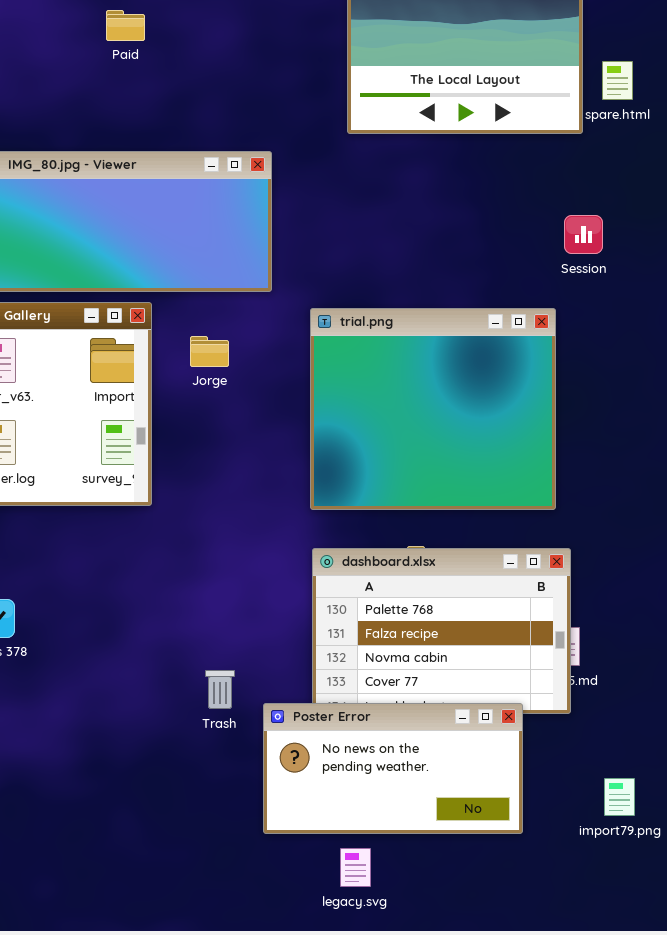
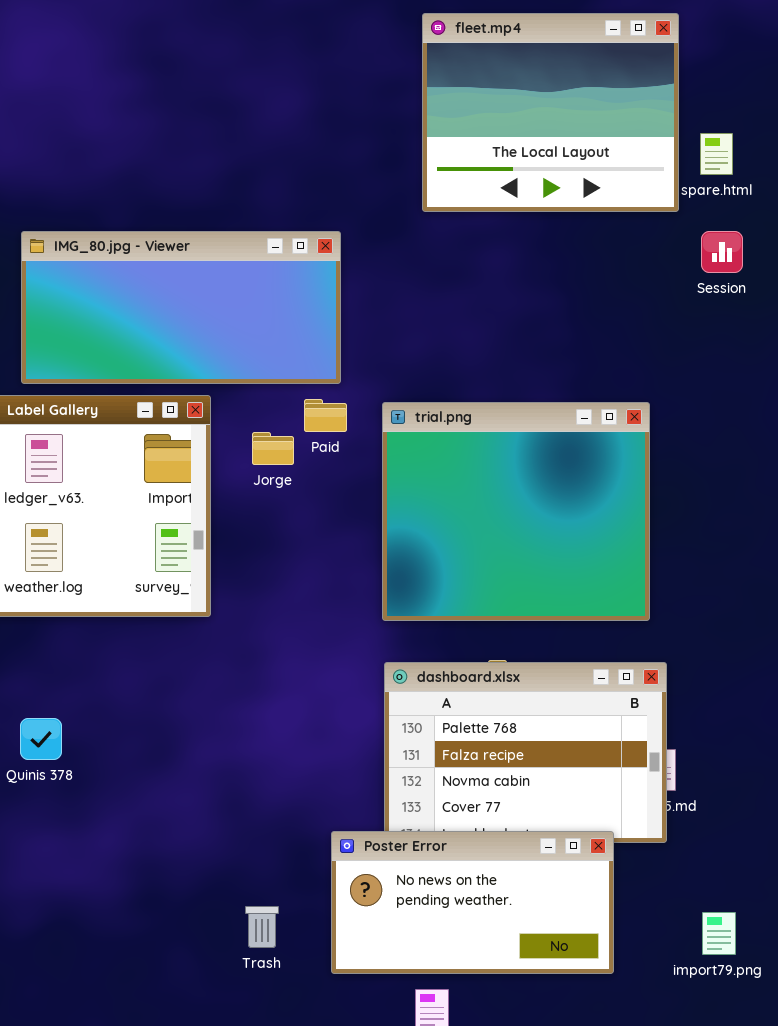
Paid: [106,10,145,41] -> [304,399,347,432], moved
Session: [564,215,603,254] -> [701,231,743,273], moved
Trash: [205,670,235,709] -> [245,906,279,948], moved

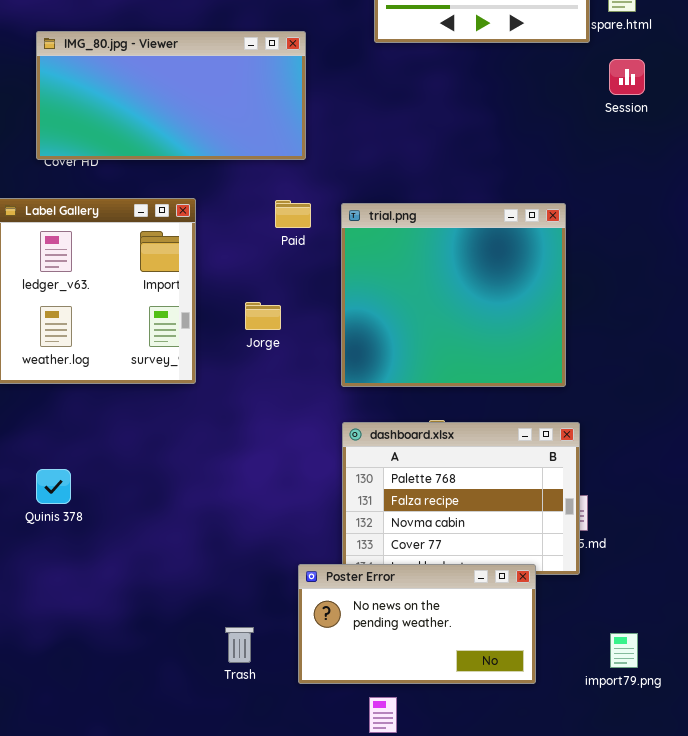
IMG_80.jpg - Viewer: [21,231,341,384] -> [36,31,306,160], moved
Jorge: [252,432,294,465] -> [245,302,281,330], moved

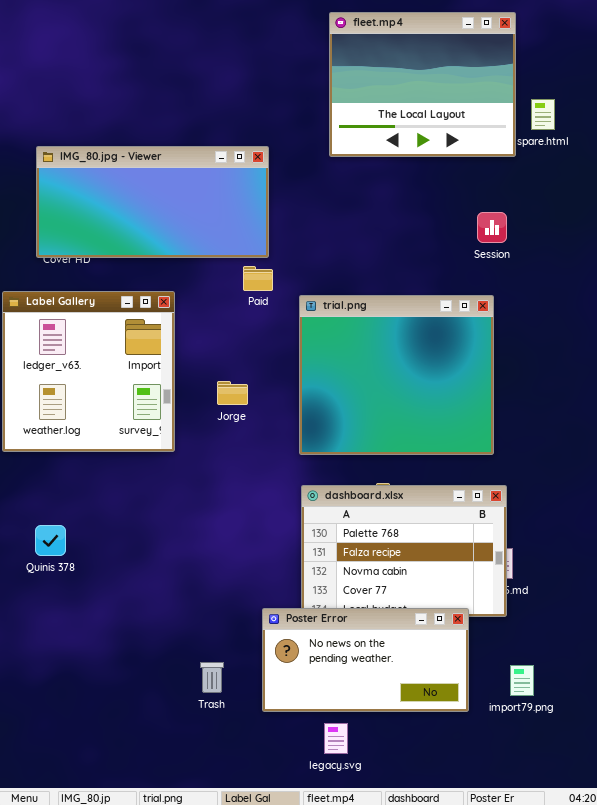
Session: [609,59,645,95] -> [477,212,507,243], moved
Paid: [275,200,311,228] -> [243,266,273,291], moved
import79.png: [610,633,638,668] -> [510,665,534,696], moved

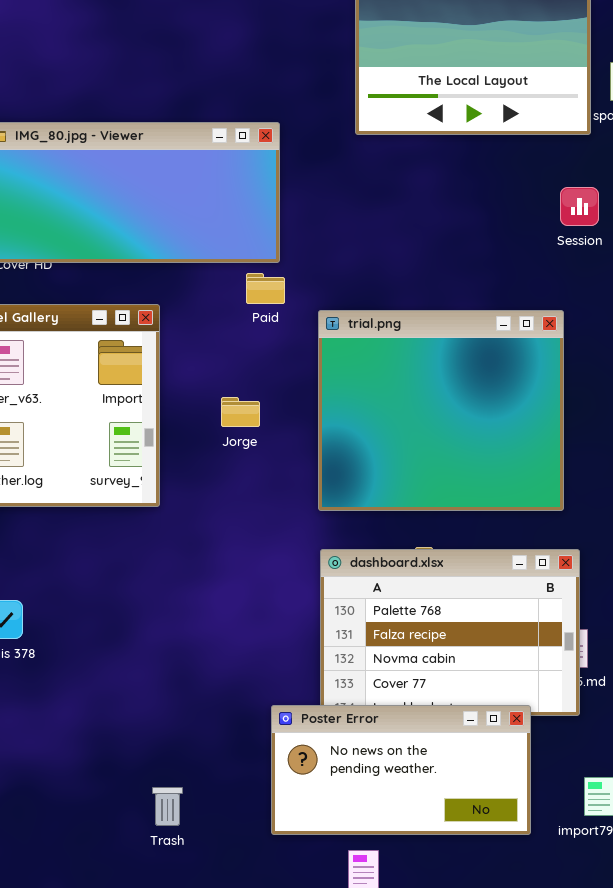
Session: [477,212,507,243] -> [560,187,599,226], moved
Jorge: [217,381,248,405] -> [221,397,260,427], moved
Trash: [200,662,224,693] -> [152,787,183,826], moved

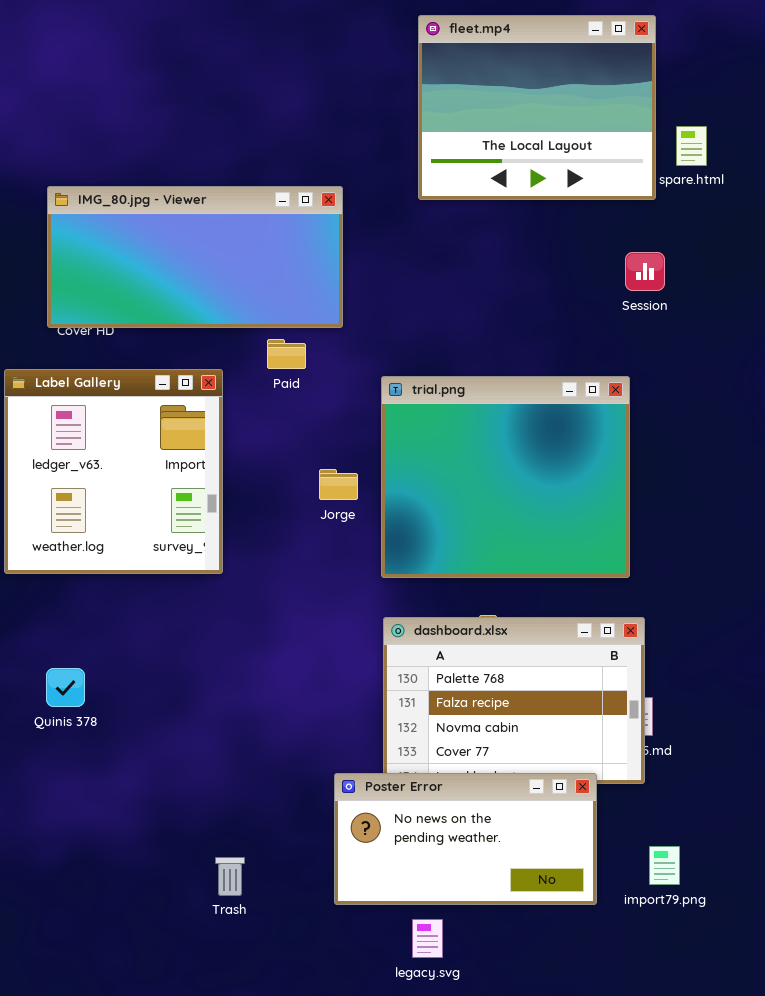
Paid: [246,273,285,304] -> [267,339,306,369], moved
Jorge: [221,397,260,427] -> [319,469,358,500], moved

